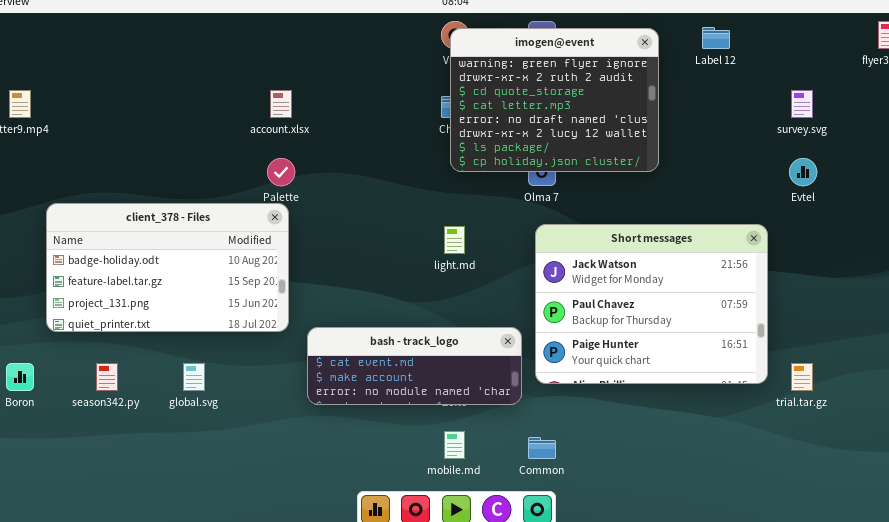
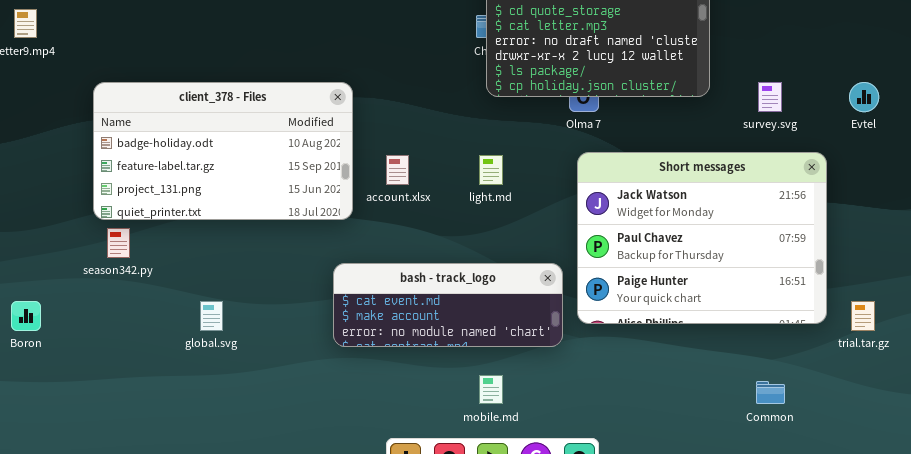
account.xlsx: [270,90,292,118] -> [386,155,409,185], moved
survey.svg: [791,90,813,118] -> [758,82,782,112], moved
client_378 - Files: [46,203,289,332] -> [93,82,353,220], moved
season342.py: [96,363,118,391] -> [107,228,130,258], moved
Common: [528,437,556,459] -> [756,381,785,404], moved

